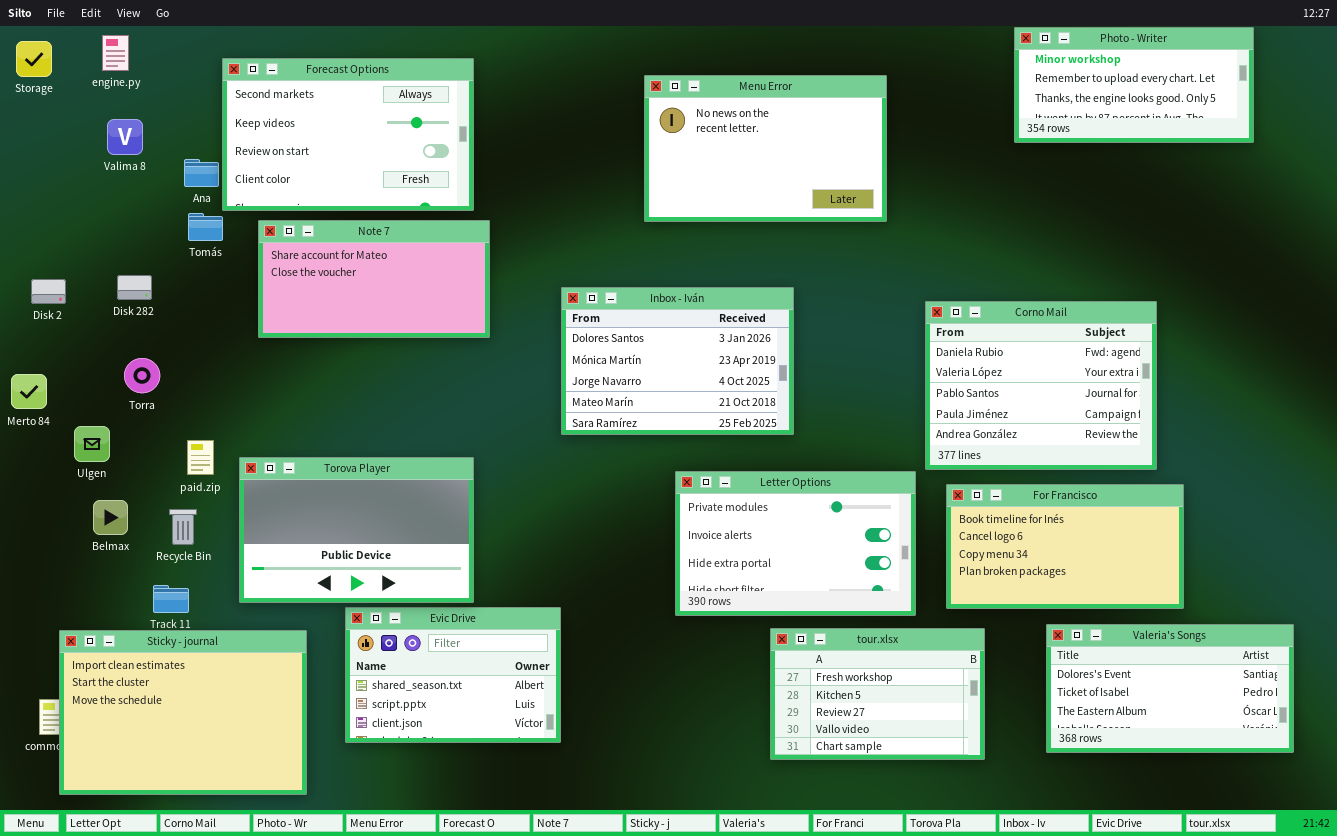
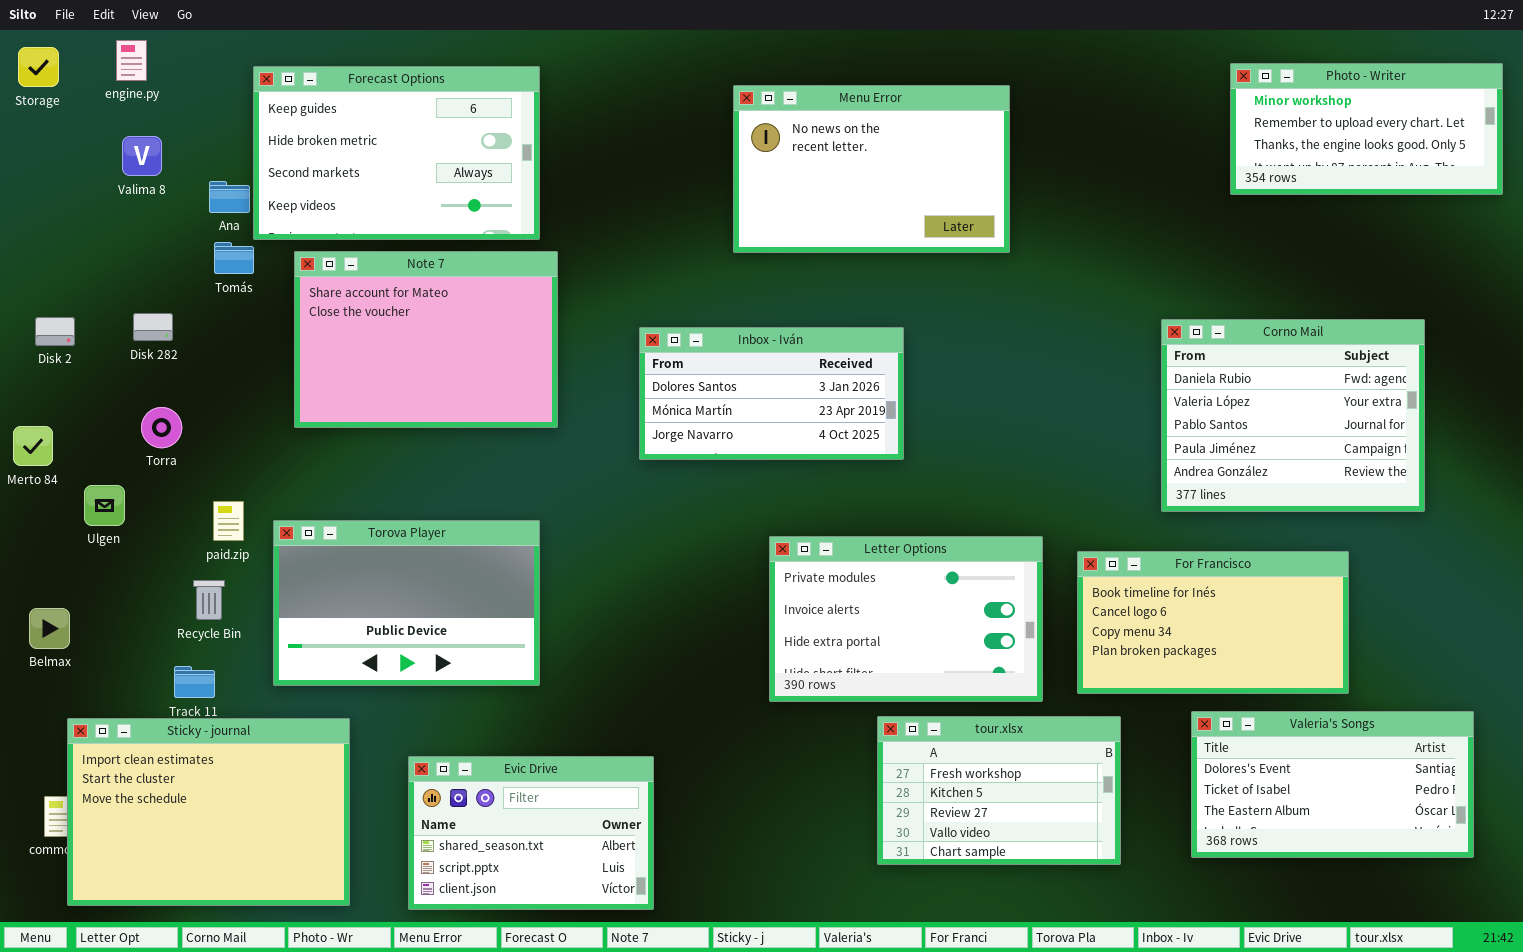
Photo - Writer: [1014,27,1254,143] -> [1230,63,1503,195], moved
Forecast Options: [222,58,474,211] -> [253,66,540,240], scrolled up 2 rows
Note 7: [258,220,490,338] -> [294,251,558,428], resized
Inbox - Iván: [561,287,794,435] -> [639,327,904,460], resized
Corno Mail: [925,301,1157,470] -> [1161,319,1425,512], moved
Belmax: [93,500,128,535] -> [29,608,70,649], moved
Evic Drive: [345,607,561,743] -> [408,756,654,910], moved

